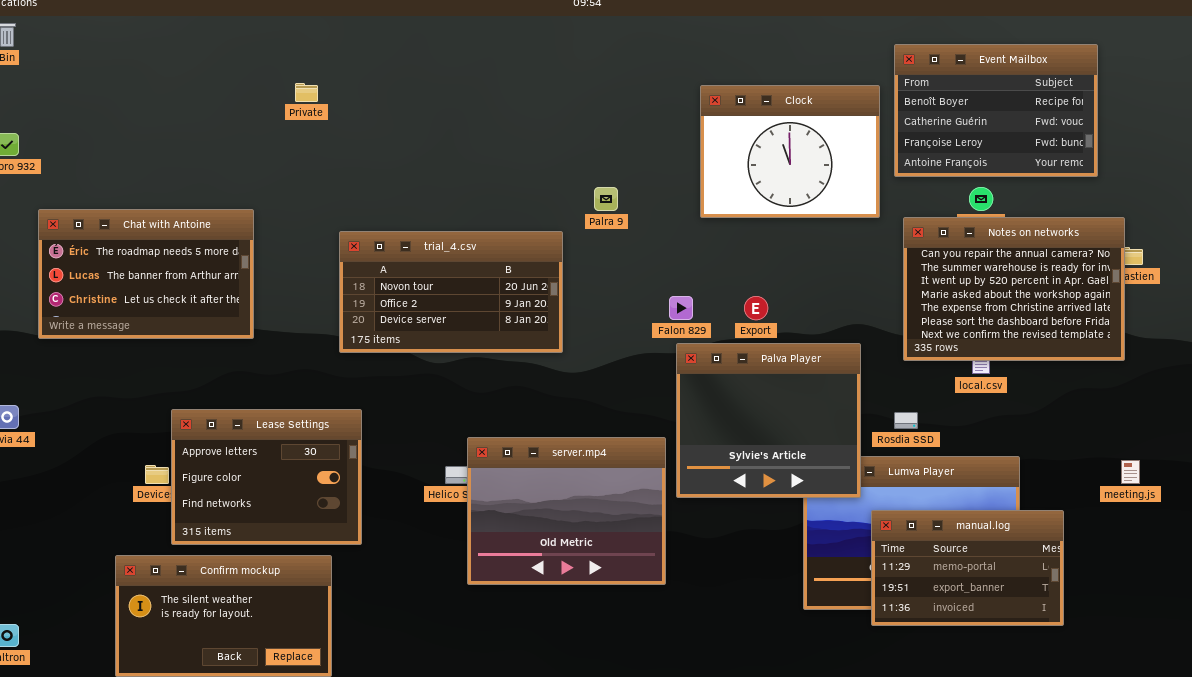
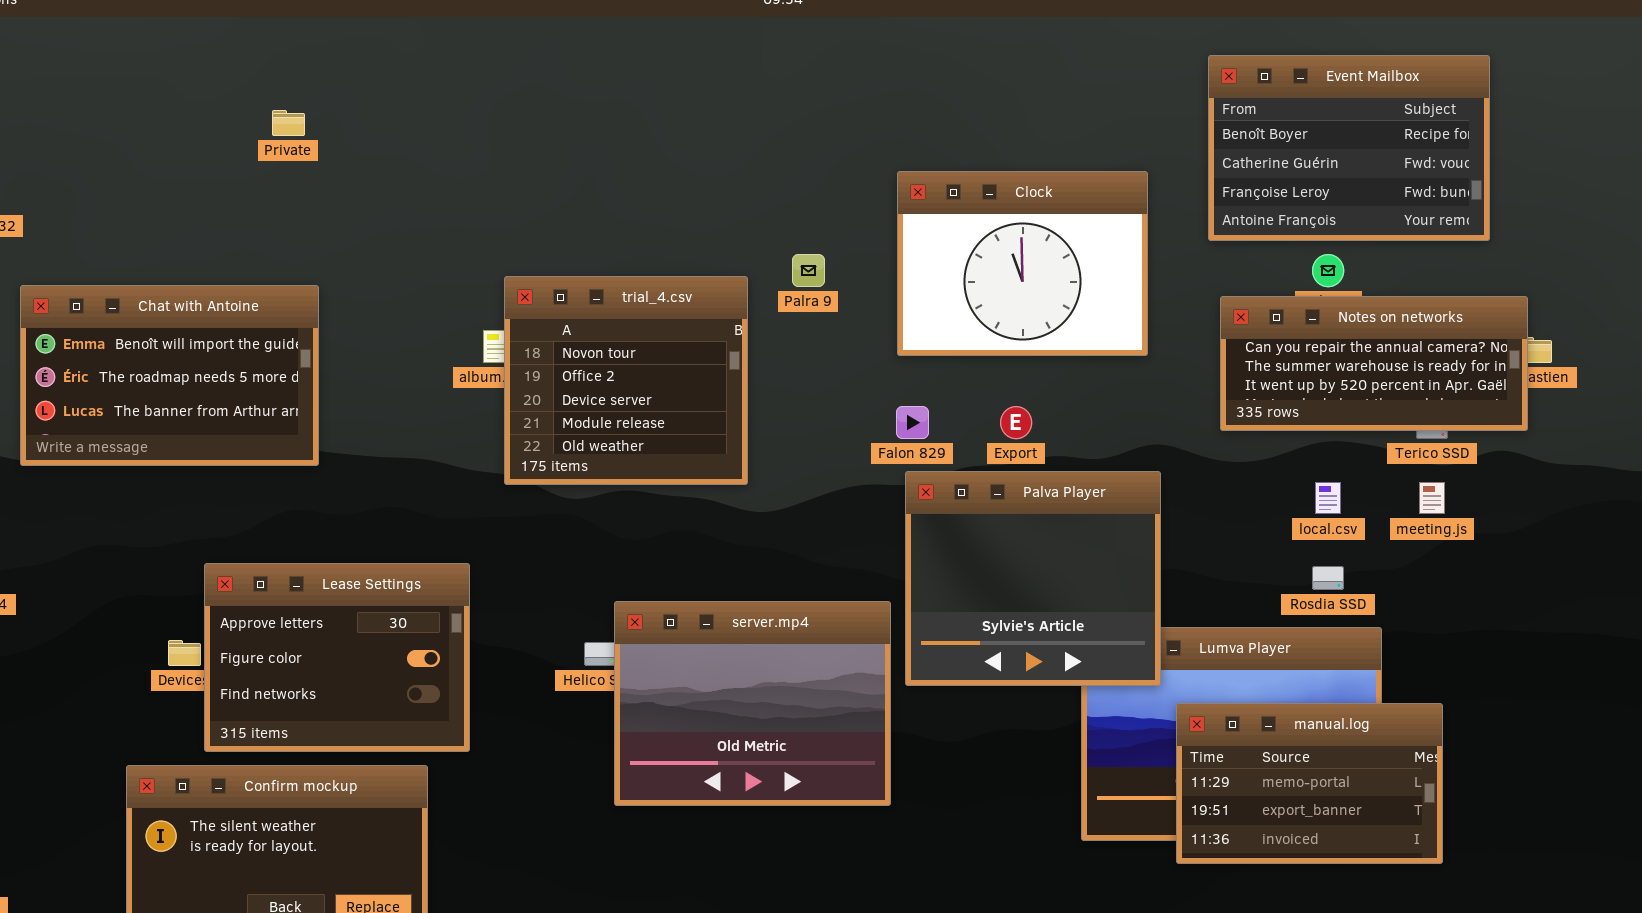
Private: [295,83,318,102] -> [272,110,305,136], moved
Clock: [700,85,880,218] -> [897,171,1148,356], moved
Chat with Antoine: [38,209,254,339] -> [20,285,319,466], scrolled up 1 row
Notes on networks: [903,217,1125,361] -> [1220,296,1528,431], resized
trial_4.csv: [339,231,563,353] -> [504,276,748,485], resized
Rosdia SSD: [894,412,918,429] -> [1312,566,1344,590], moved
meeting.js: [1121,460,1140,484] -> [1419,482,1445,514], moved

